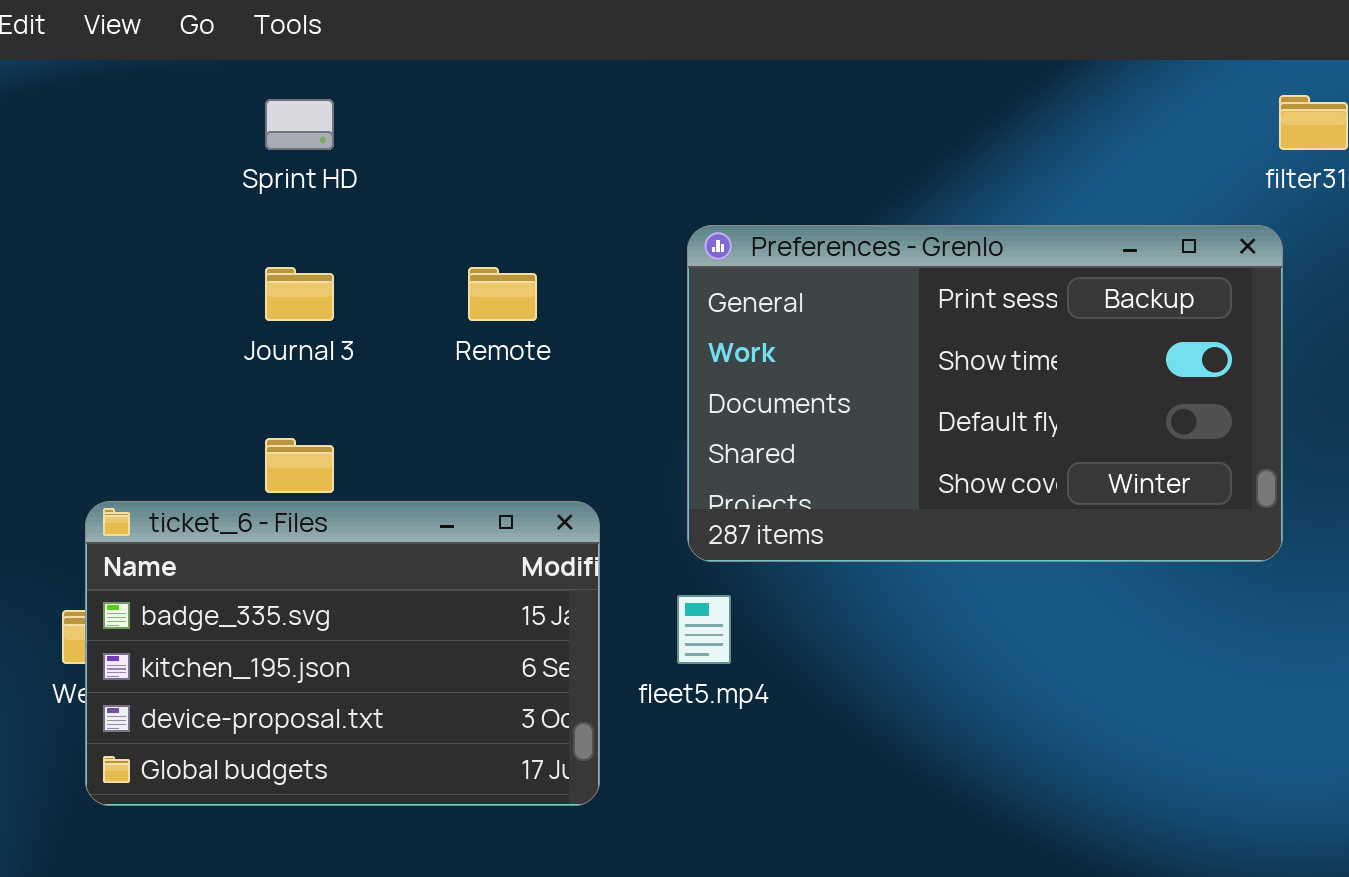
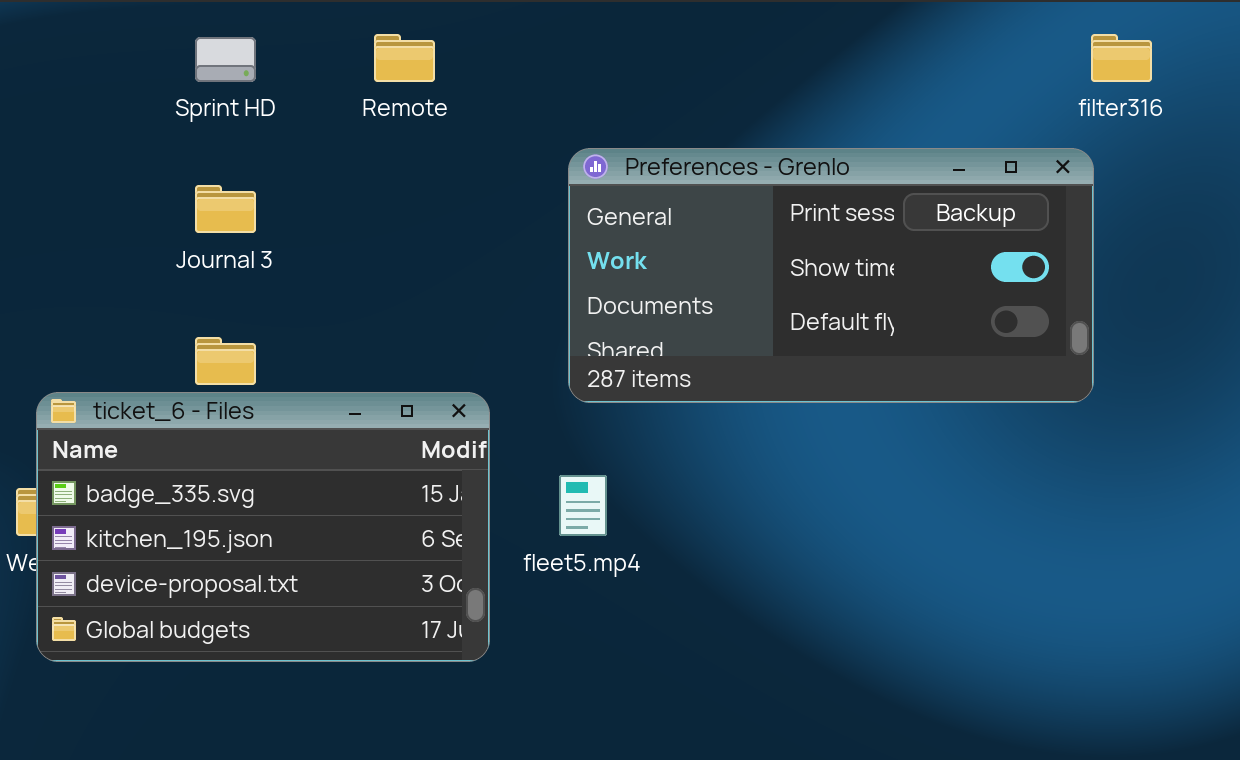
Preferences - Grenlo: [687,225,1283,562] -> [568,148,1094,403], resized
Remote: [468,267,537,321] -> [374,34,435,82], moved

